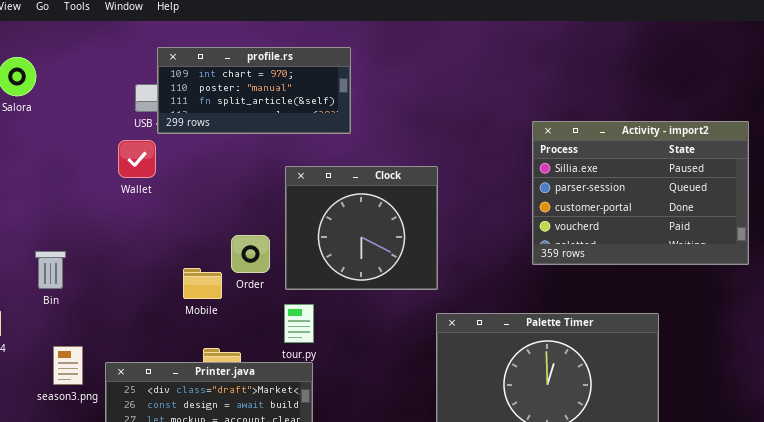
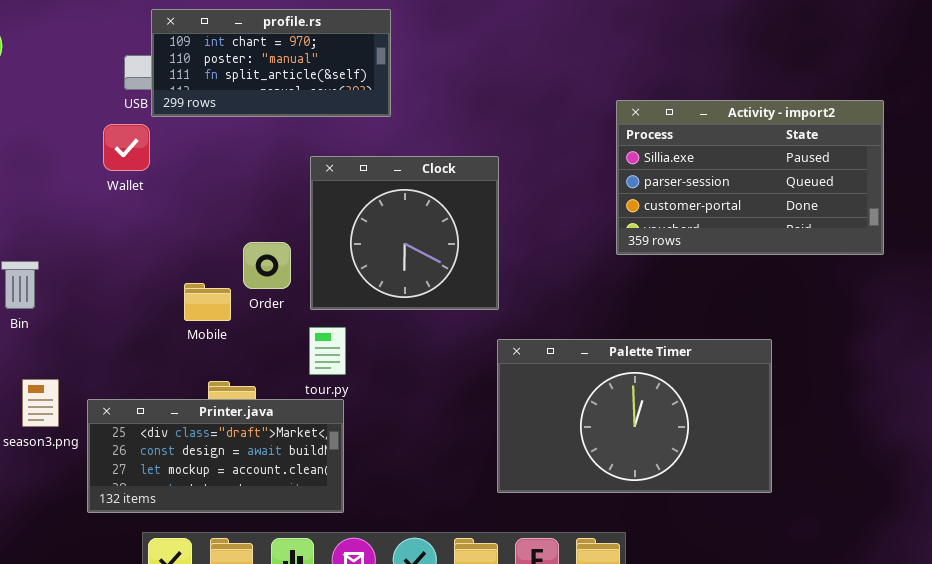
Activity - import2: [532,121,749,265] -> [616,100,884,255], resized

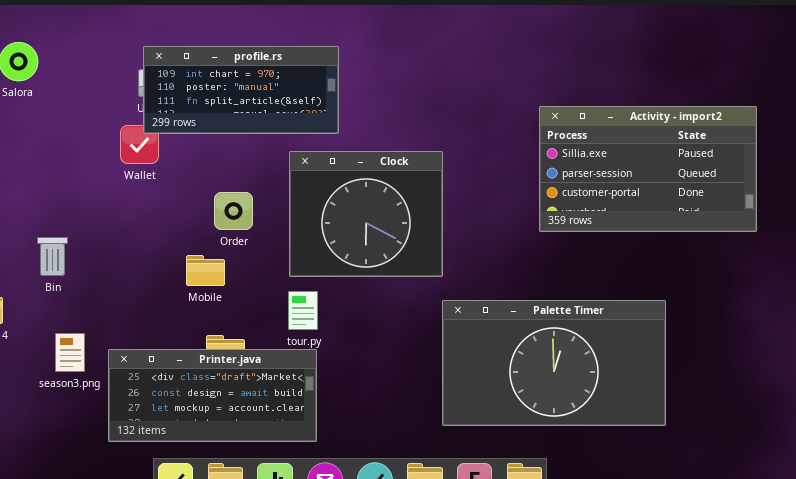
profile.rs: [151,9,391,117] -> [143,46,339,134], moved
Order: [243,242,291,289] -> [214,192,253,230], moved

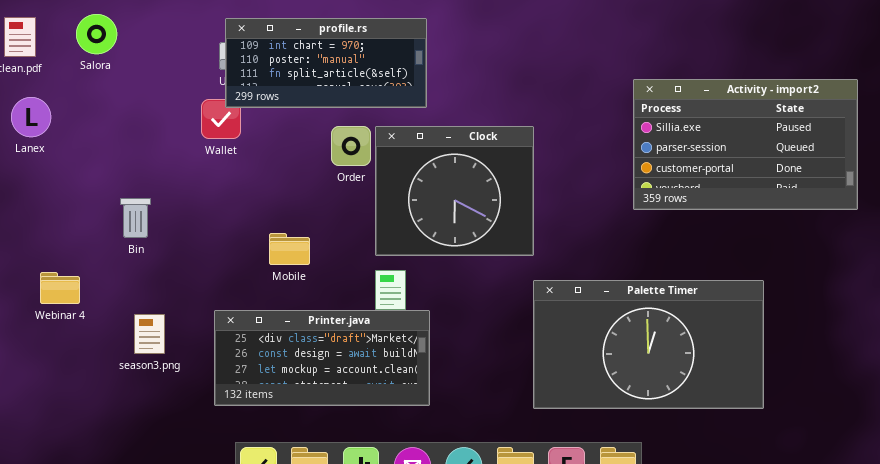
Order: [214,192,253,230] -> [331,126,371,166], moved
Bin: [37,237,68,276] -> [120,198,151,238], moved
Printer.java: [108,349,317,442] -> [214,310,430,406], moved

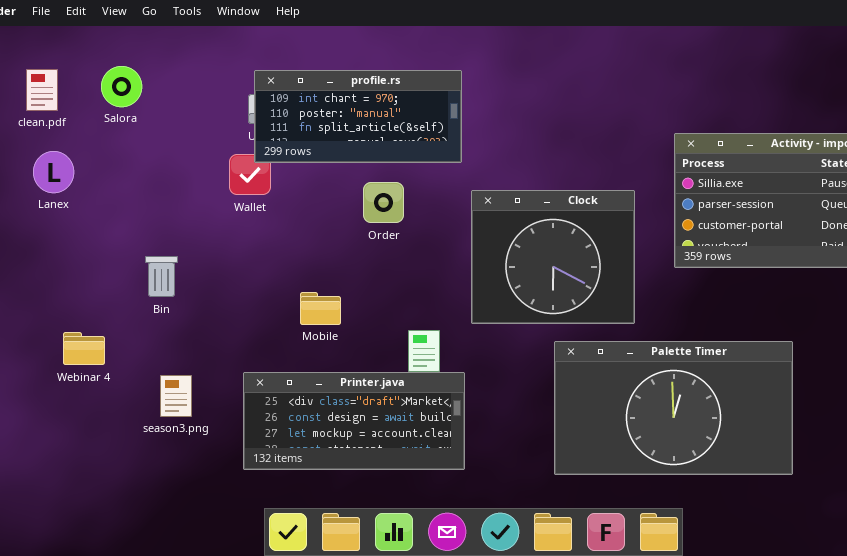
Clock: [375,126,534,256] -> [471,190,635,324], moved
Palette Timer: [533,280,764,409] -> [554,341,793,475], moved

